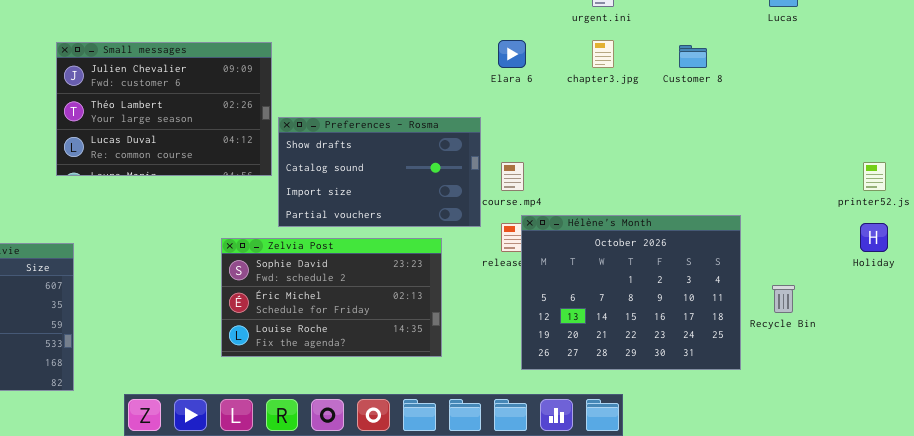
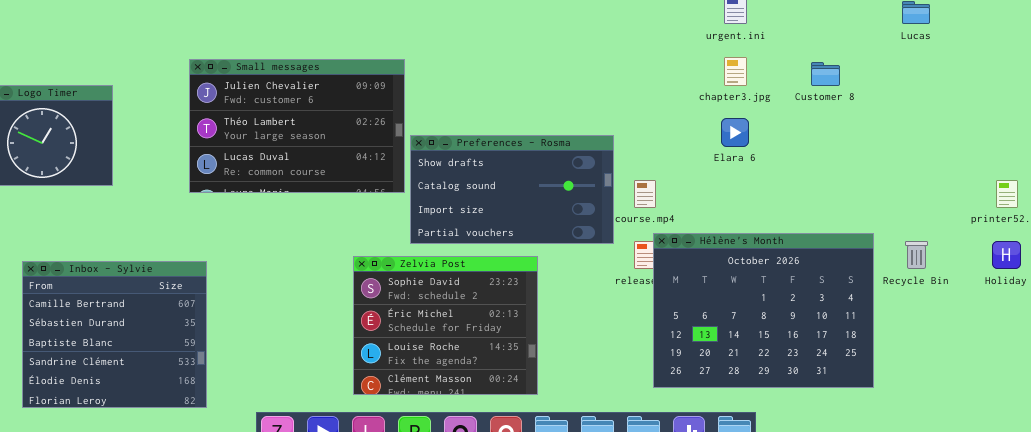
Elara 6: [498,40,526,68] -> [721,118,749,147], moved
Zelvia Post: [221,238,442,357] -> [353,256,538,395], resized
Recycle Bin: [772,285,795,313] -> [905,241,928,269], moved

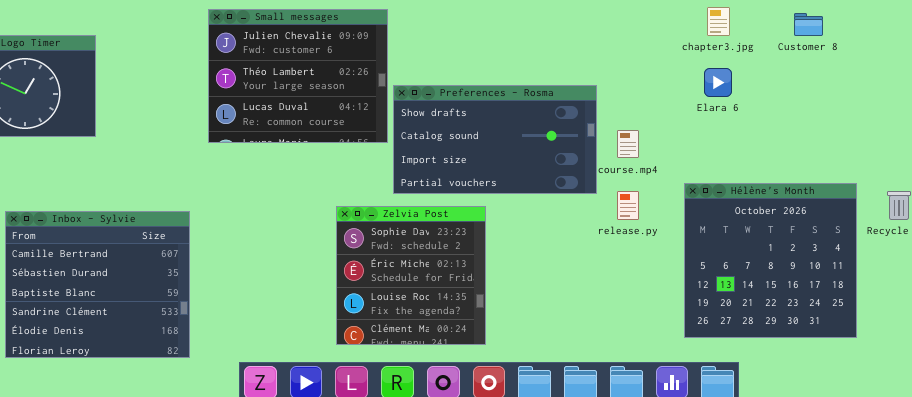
Small messages: [189,59,405,193] -> [208,9,388,143], resized
Hélène's Month: [653,233,874,388] -> [684,183,857,338], resized
Zelvia Post: [353,256,538,395] -> [336,206,486,345], resized

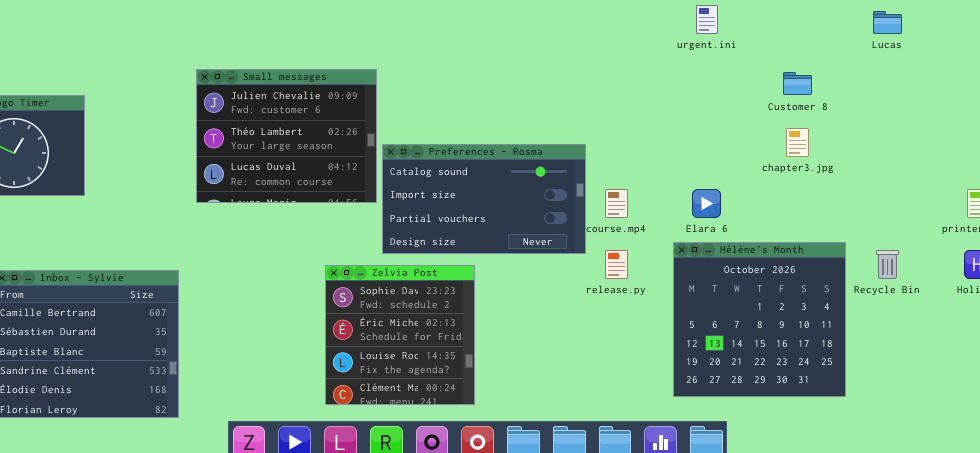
chapter3.jpg: [707,7,730,36] -> [786,128,809,157], moved
Elara 6: [704,68,732,97] -> [692,189,721,218], moved
Preferences - Rosma: [393,85,597,194] -> [382,144,586,254], scrolled down 1 row

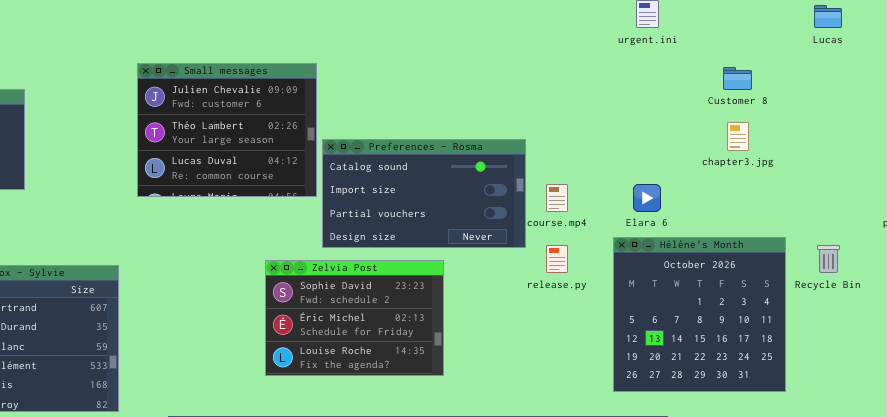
Zelvia Post: [325,265,475,405] -> [265,260,444,376], resized

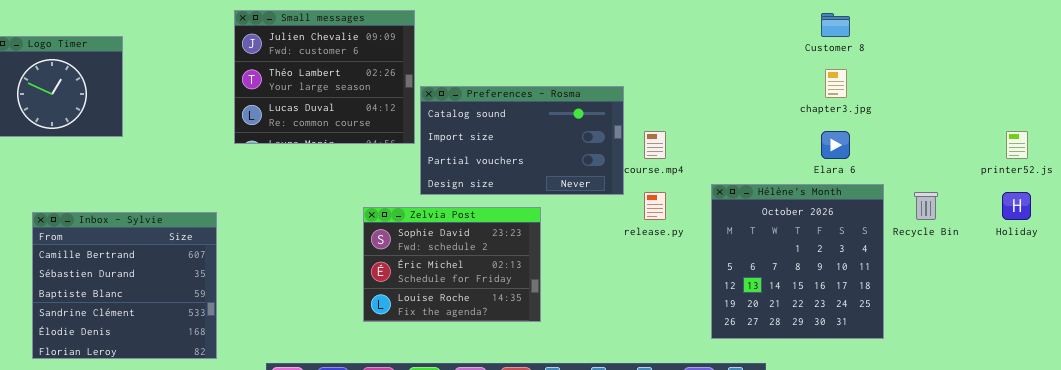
Elara 6: [633,184,661,212] -> [821,131,850,159], moved

